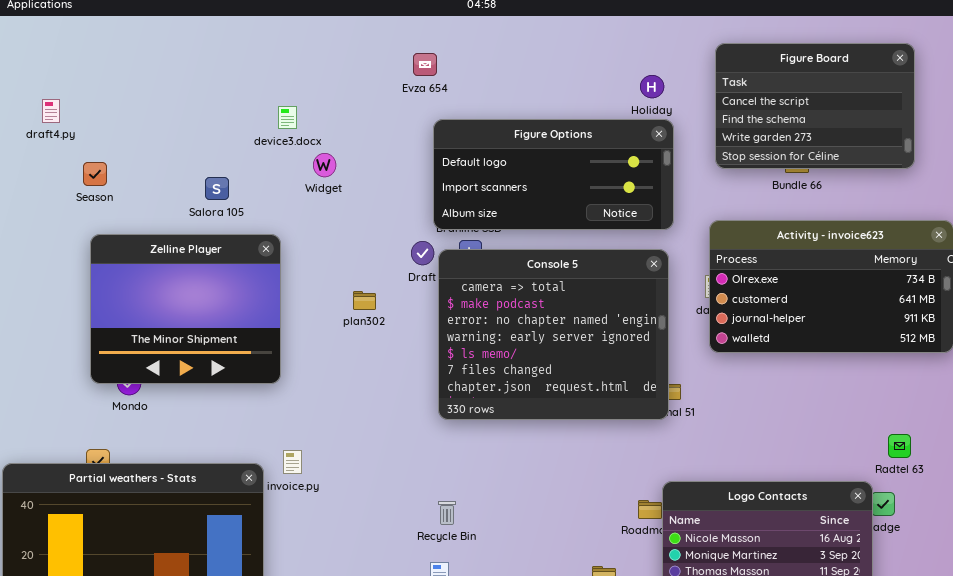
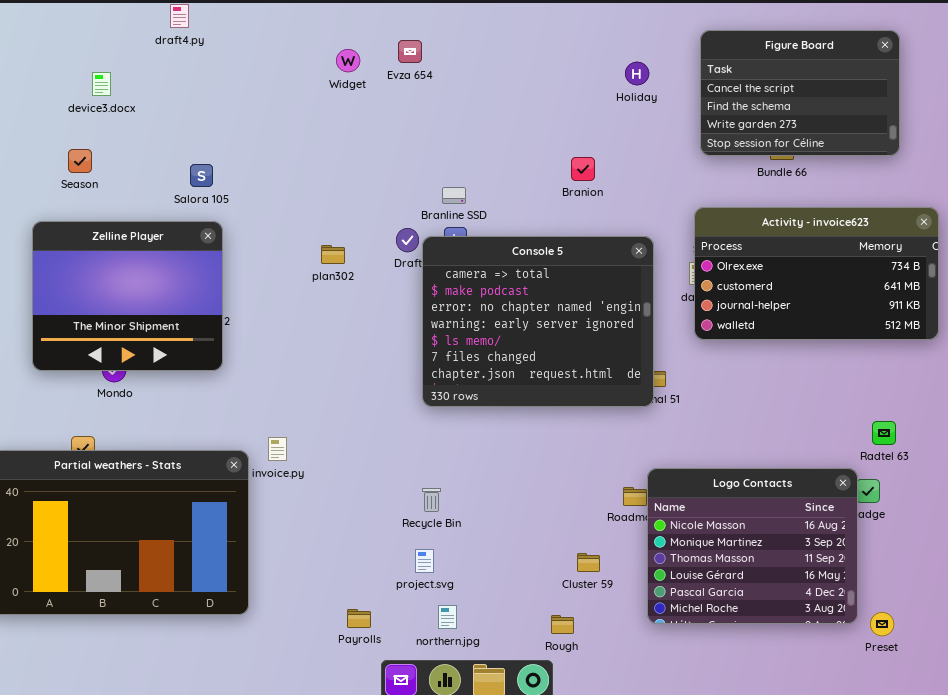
draft4.py: [42,99,60,123] -> [170,4,189,28], moved
device3.docx: [278,106,297,129] -> [92,72,111,96], moved
Figure Options: [433,119,674,230] -> none, closed
Widget: [313,153,336,177] -> [336,49,360,72], moved
Zelline Player: [90,234,281,384] -> [32,221,223,371], moved
plan302: [353,291,376,310] -> [321,245,345,264], moved

